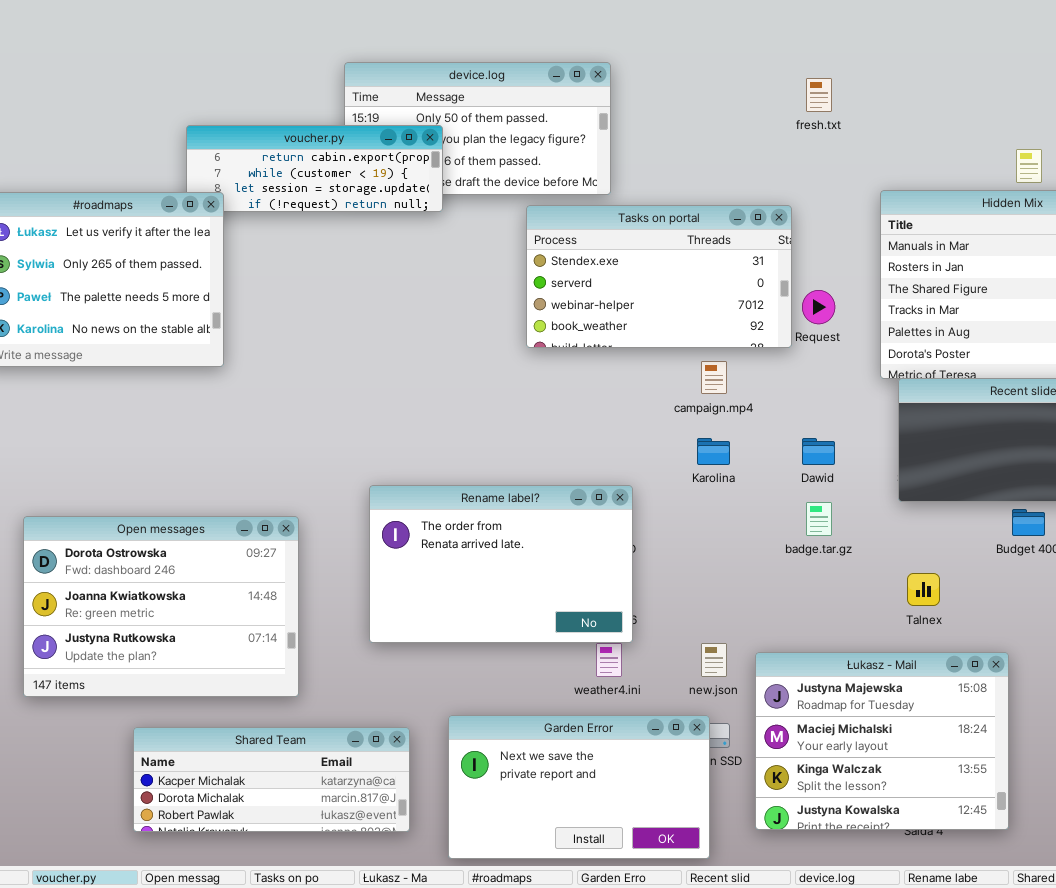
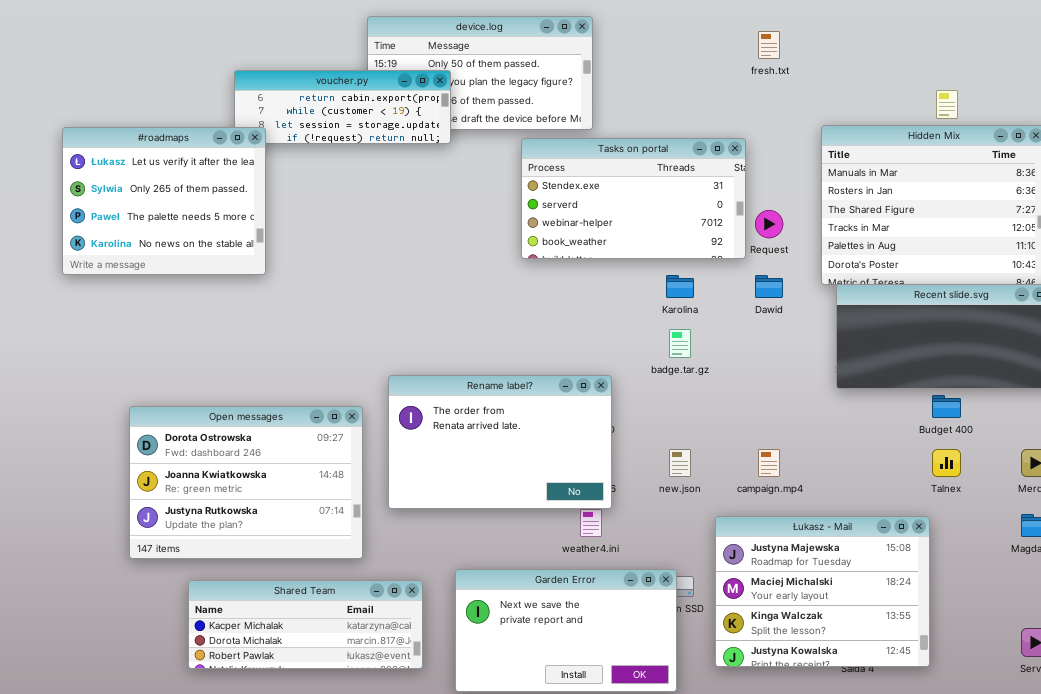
campaign.mp4: [701,361,727,394] -> [758,449,780,477], moved
Karolina: [697,438,730,465] -> [666,275,694,298], moved
Dawid: [802,438,835,465] -> [755,275,783,298], moved
badge.tar.gz: [806,502,832,536] -> [669,329,691,358], moved
Open messages: [23,516,299,697] -> [129,406,363,559], moved
Talnex: [907,573,940,606] -> [932,449,961,477], moved
new.json: [701,643,727,677] -> [669,449,691,477], moved

